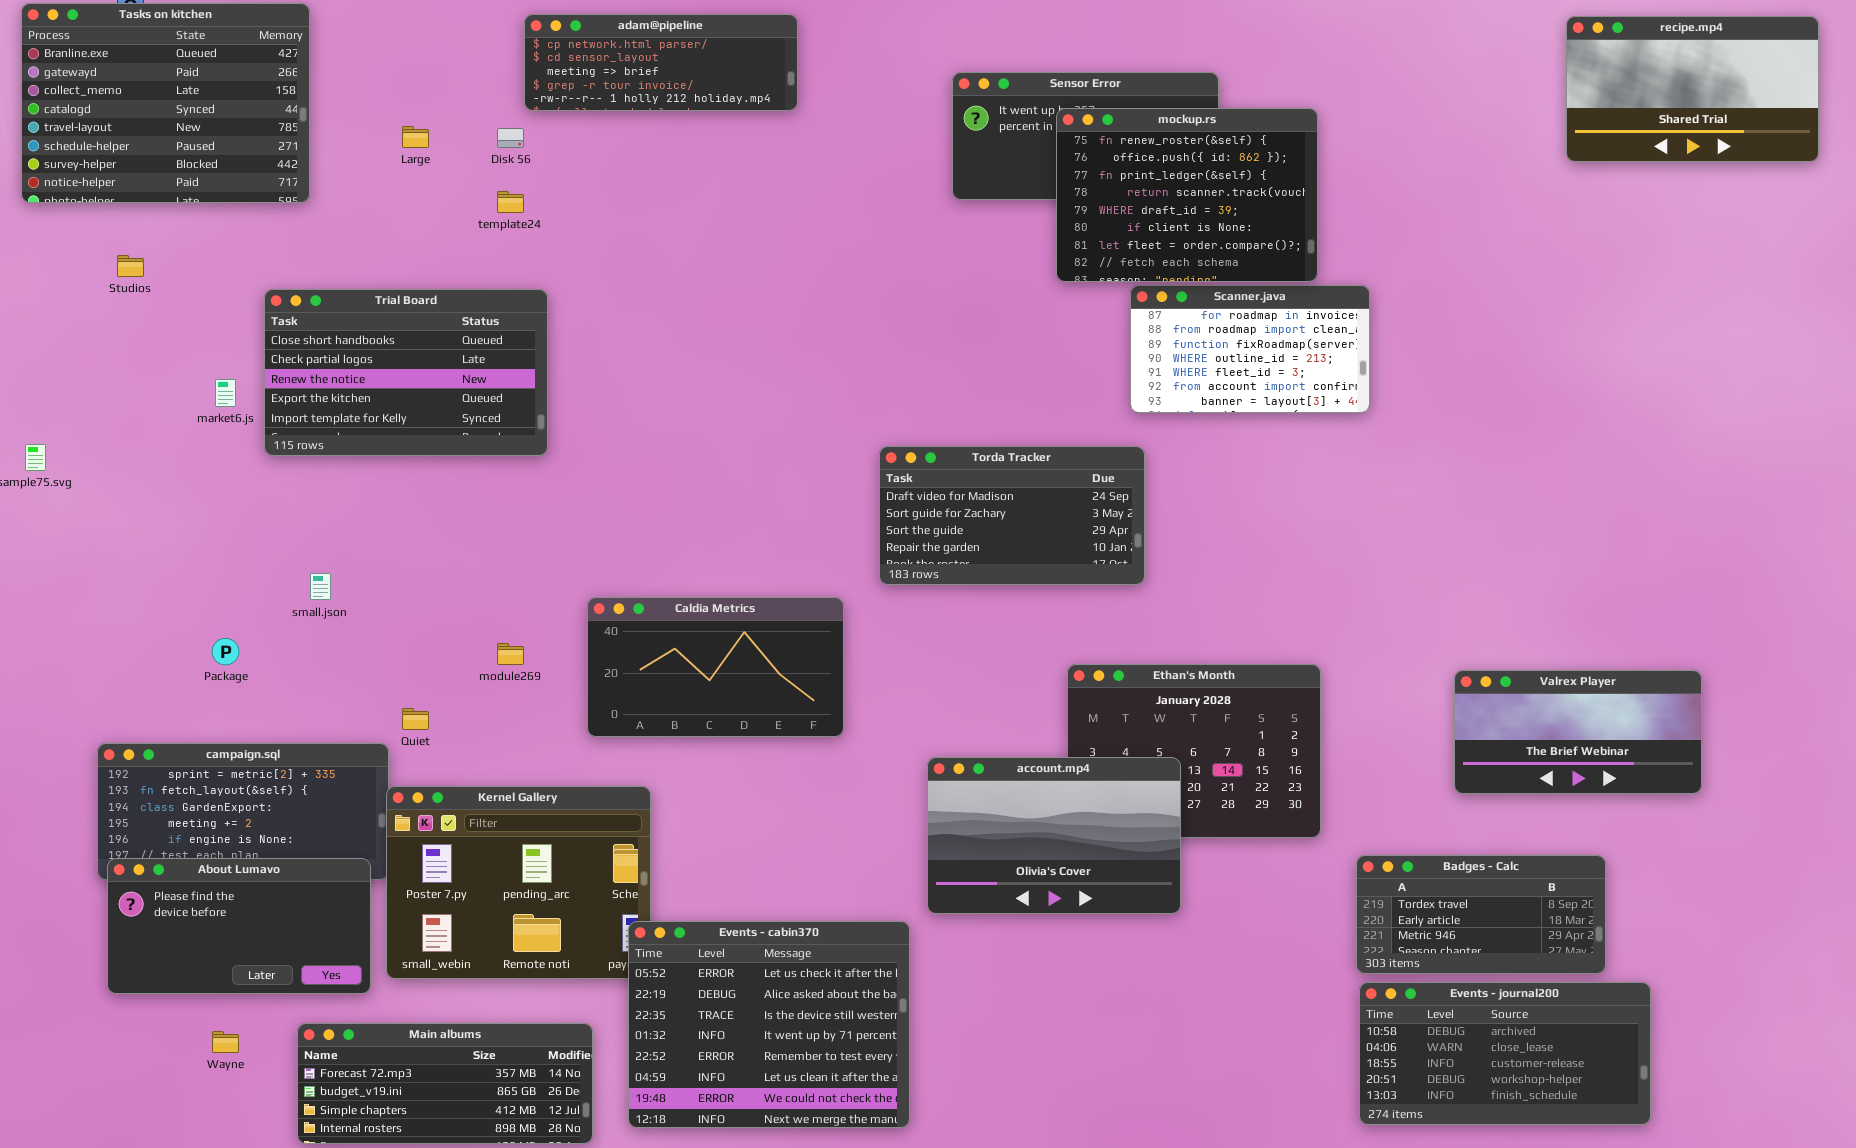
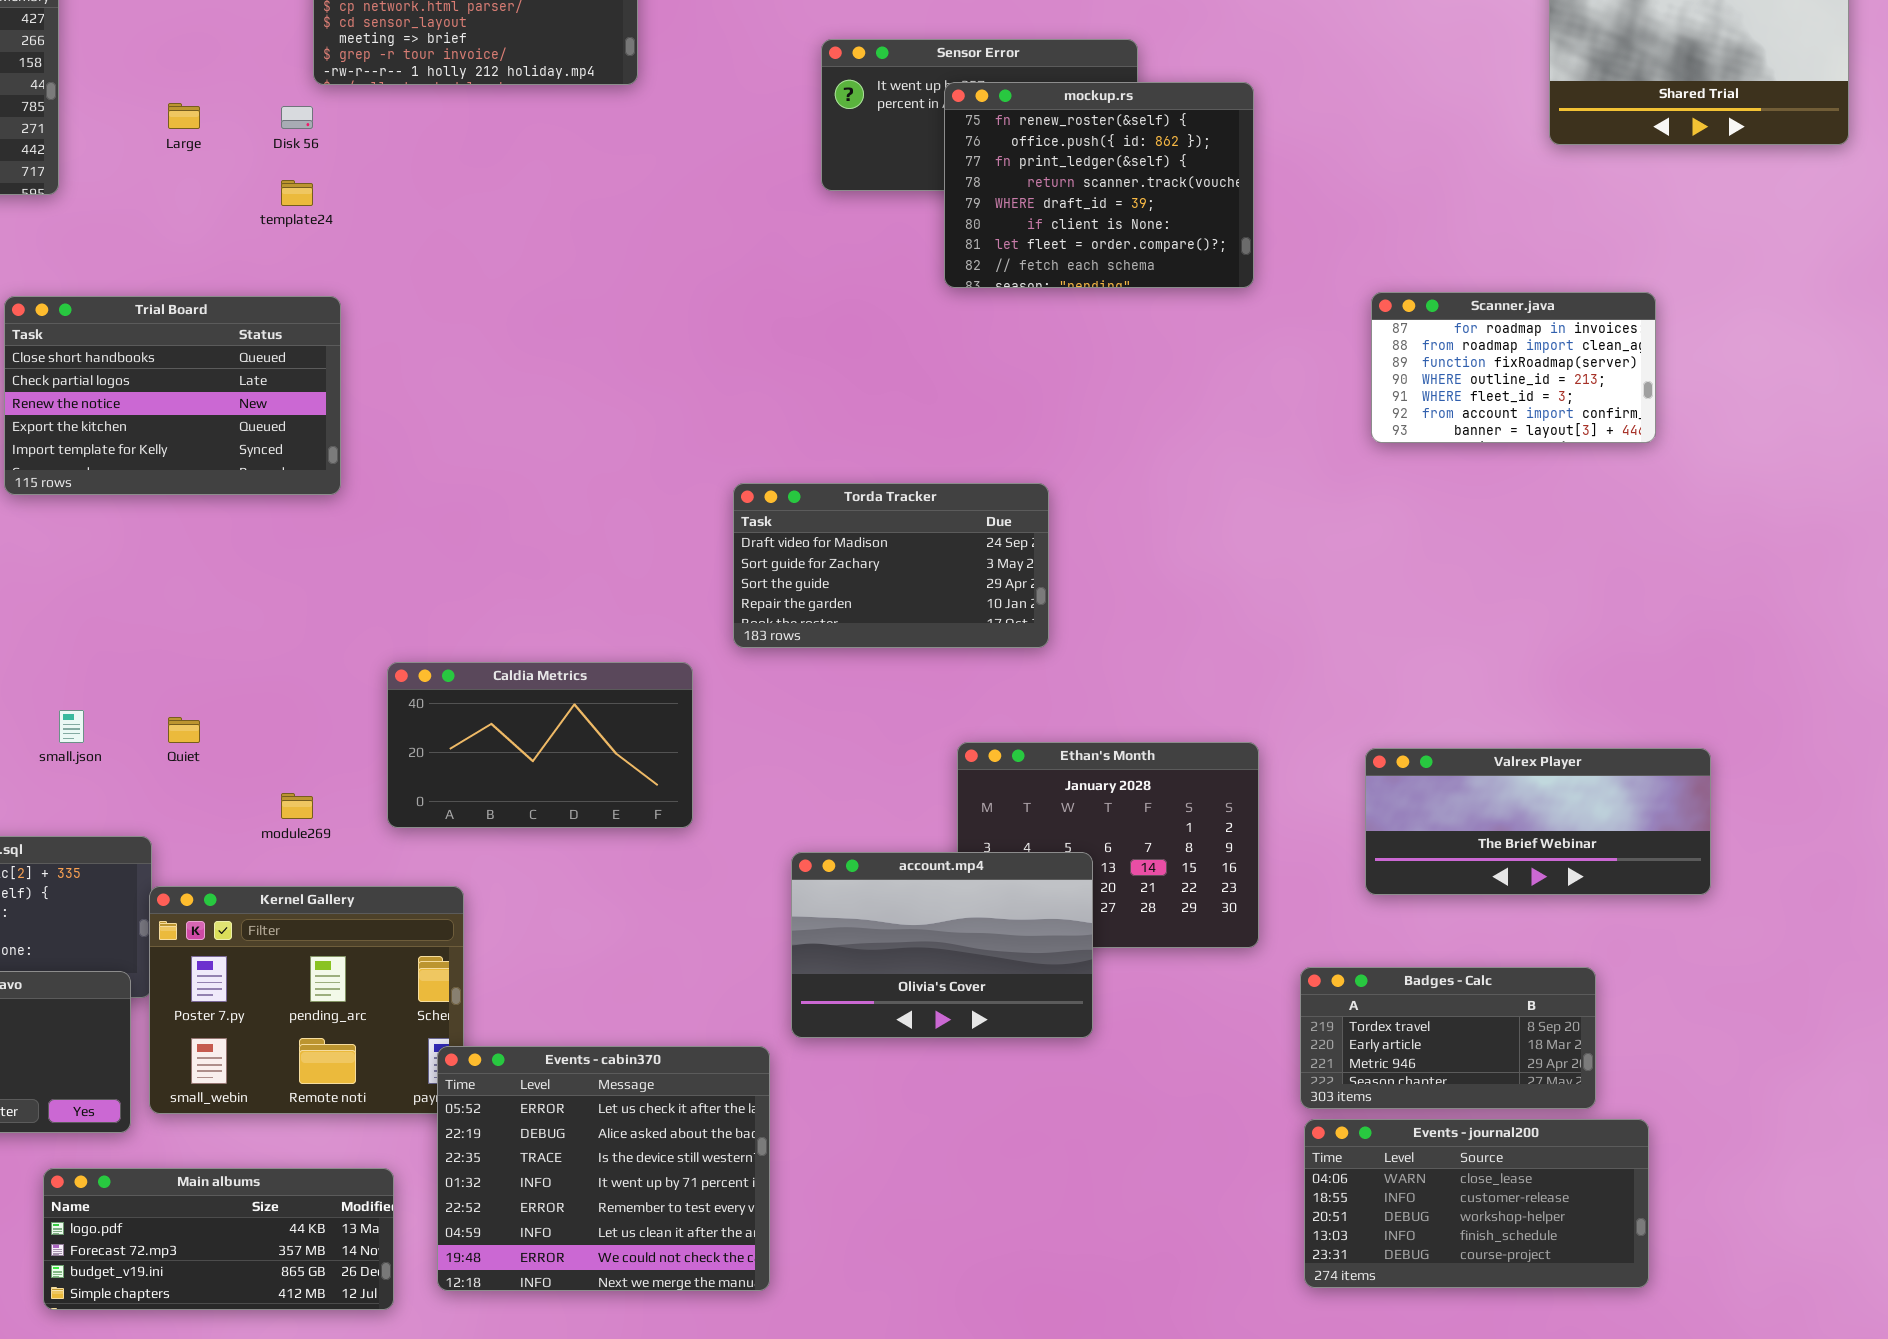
Scanner.java: [1130,285,1370,413] -> [1371,292,1656,443], moved
small.json: [310,573,331,600] -> [59,710,84,743], moved
module269: [497,643,524,665] -> [281,793,313,819], moved
Valrex Player: [1454,670,1702,794] -> [1365,748,1711,895], resized
Quiet: [402,708,429,730] -> [168,717,200,743], moved
Events - journal200: [1359,982,1651,1125] -> [1304,1119,1649,1288], scrolled down 1 row
Main albums: [297,1023,593,1144] -> [43,1168,394,1310], scrolled up 1 row

